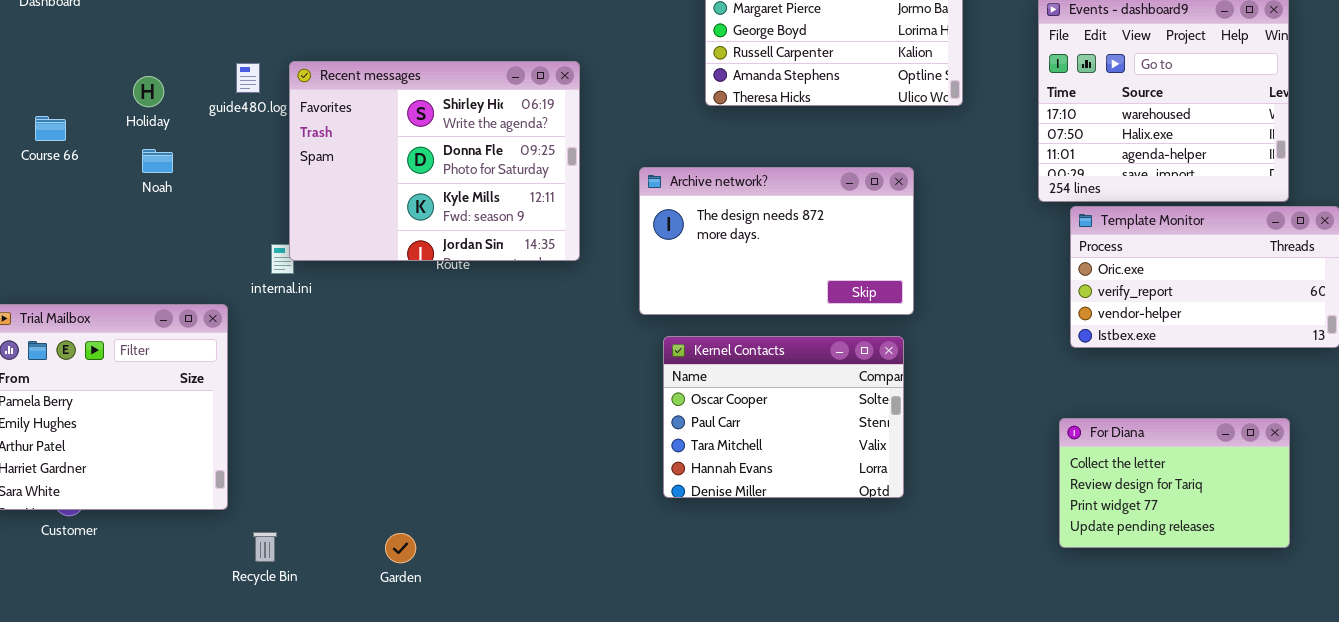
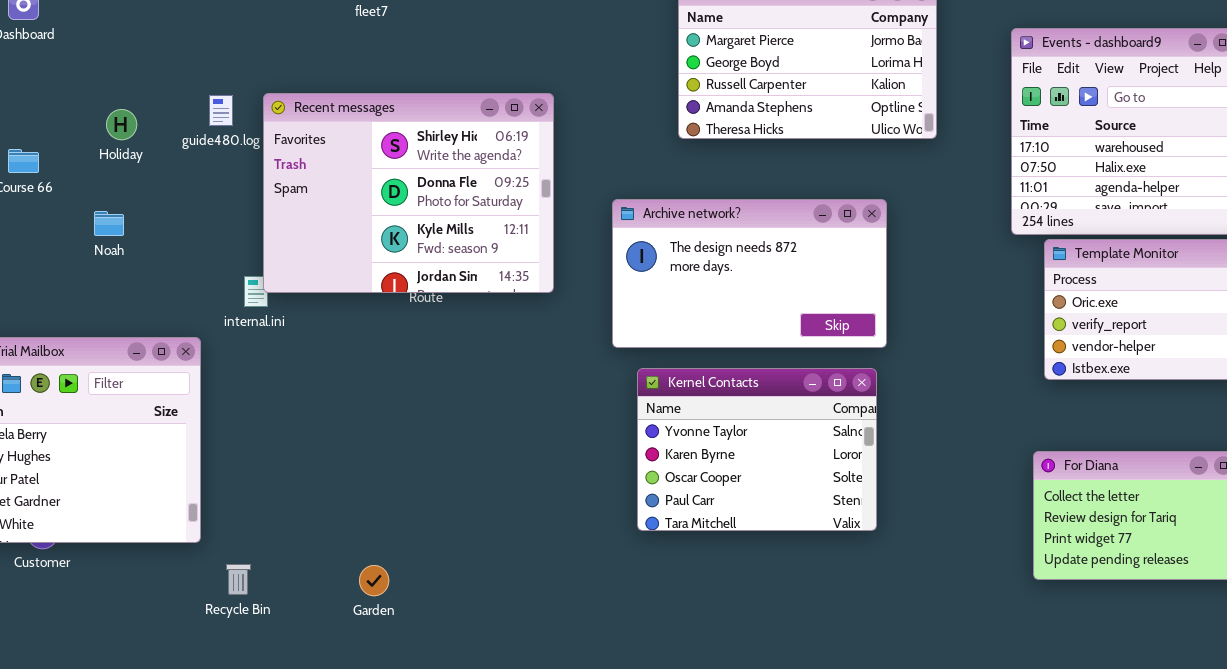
Noah: [142,149,173,173] -> [94,211,124,236], moved
Kernel Contacts: [663,336,904,498] -> [637,368,877,531], scrolled up 2 rows

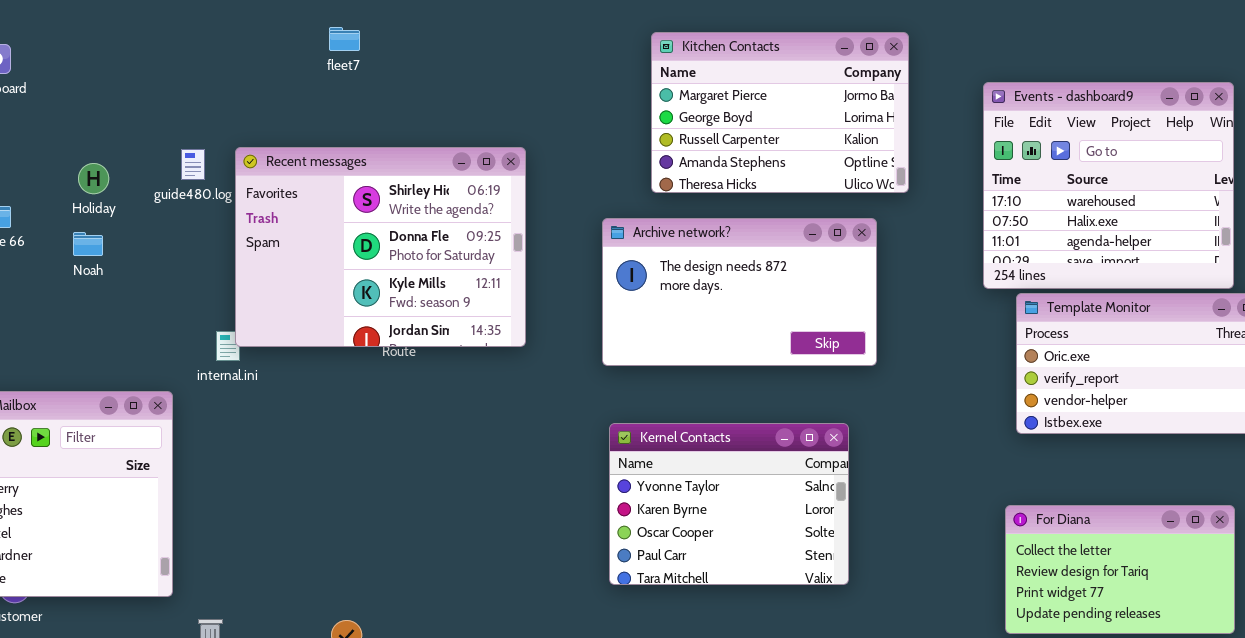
Archive network?: [612,199,887,348] -> [602,218,877,366], moved
Noah: [94,211,124,236] -> [73,232,103,256], moved

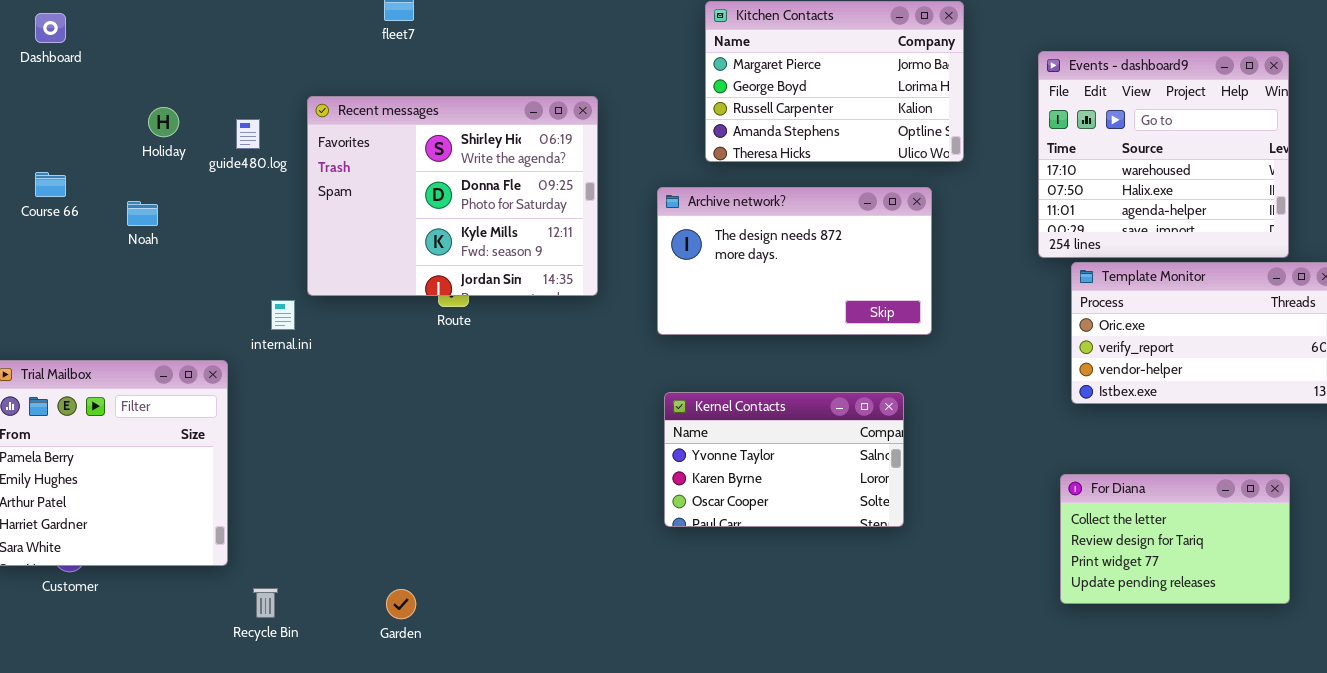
Recent messages: [235,147,526,347] -> [307,96,598,296], moved
Holiday: [78,163,109,194] -> [148,107,179,137], moved
Kernel Contacts: [609,423,849,585] -> [664,392,904,527], resized

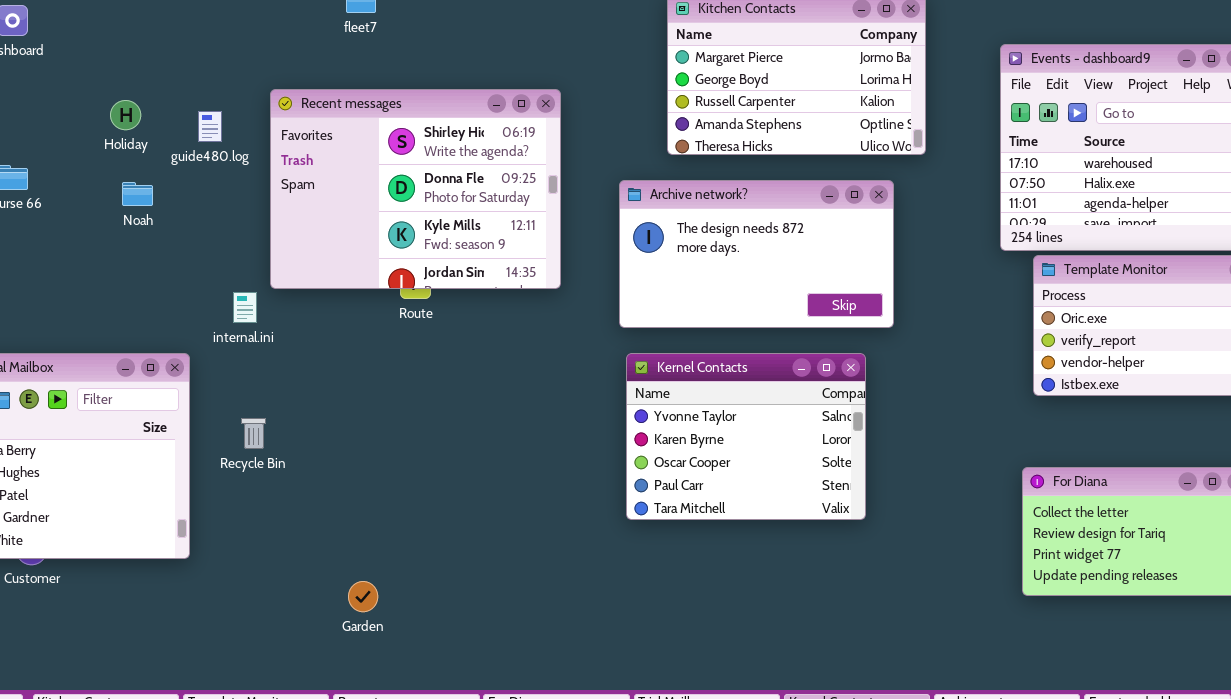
Noah: [127,201,158,226] -> [122,182,153,206], moved
Kernel Contacts: [664,392,904,527] -> [626,353,866,520], resized
Recycle Bin: [253,588,278,618] -> [241,418,266,449], moved

